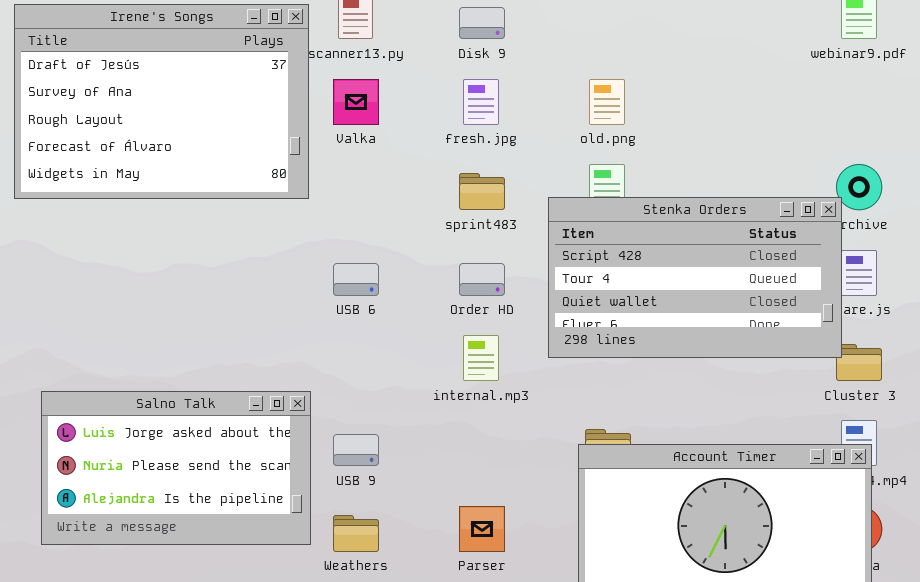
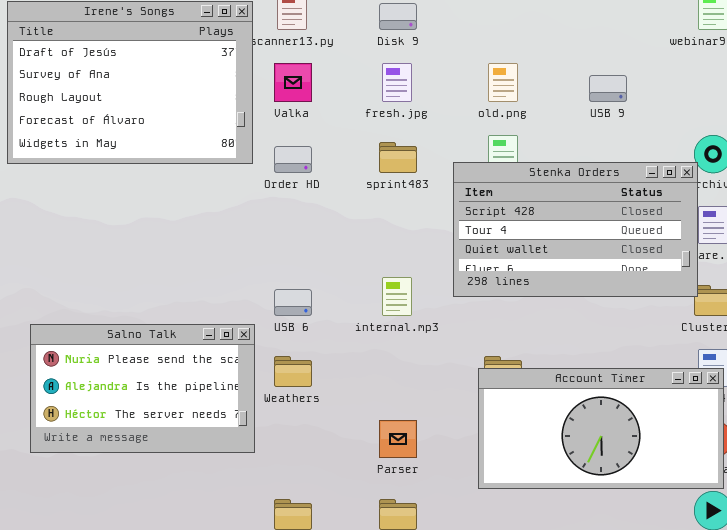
USB 6: [333,263,379,296] -> [274,289,312,316], moved
Order HD: [459,263,505,296] -> [274,146,312,173], moved
Salno Talk: [41,391,311,545] -> [30,324,255,453], scrolled down 1 row
USB 9: [333,434,379,466] -> [589,75,627,102], moved
Weathers: [333,515,379,552] -> [274,356,312,387], moved

